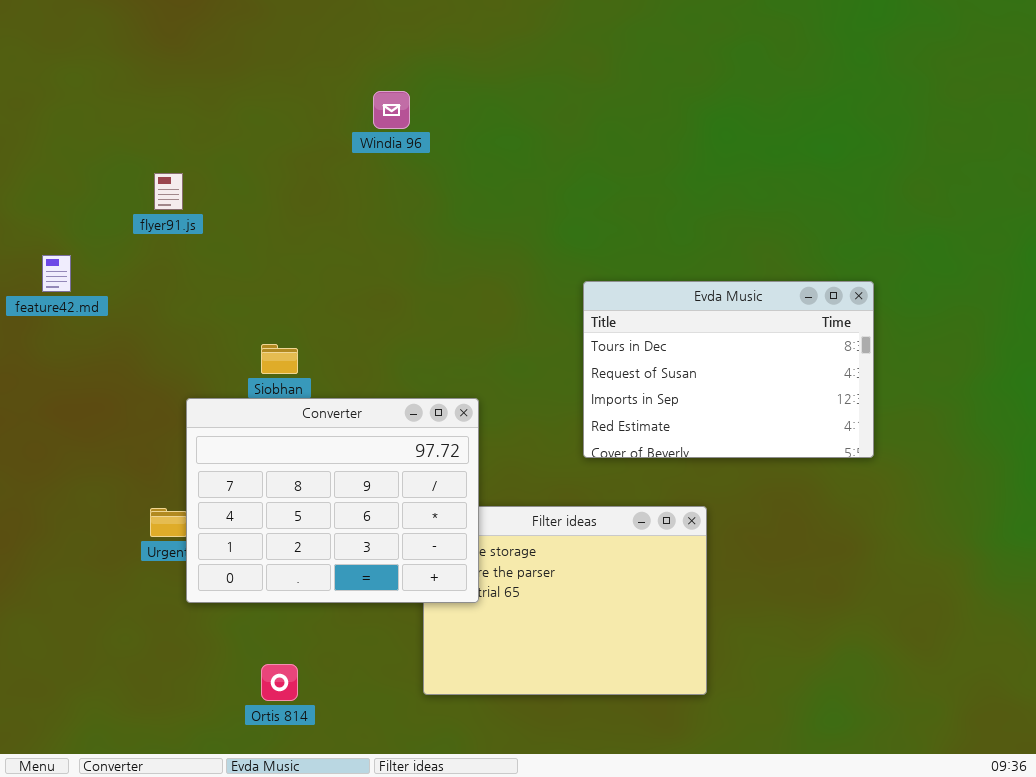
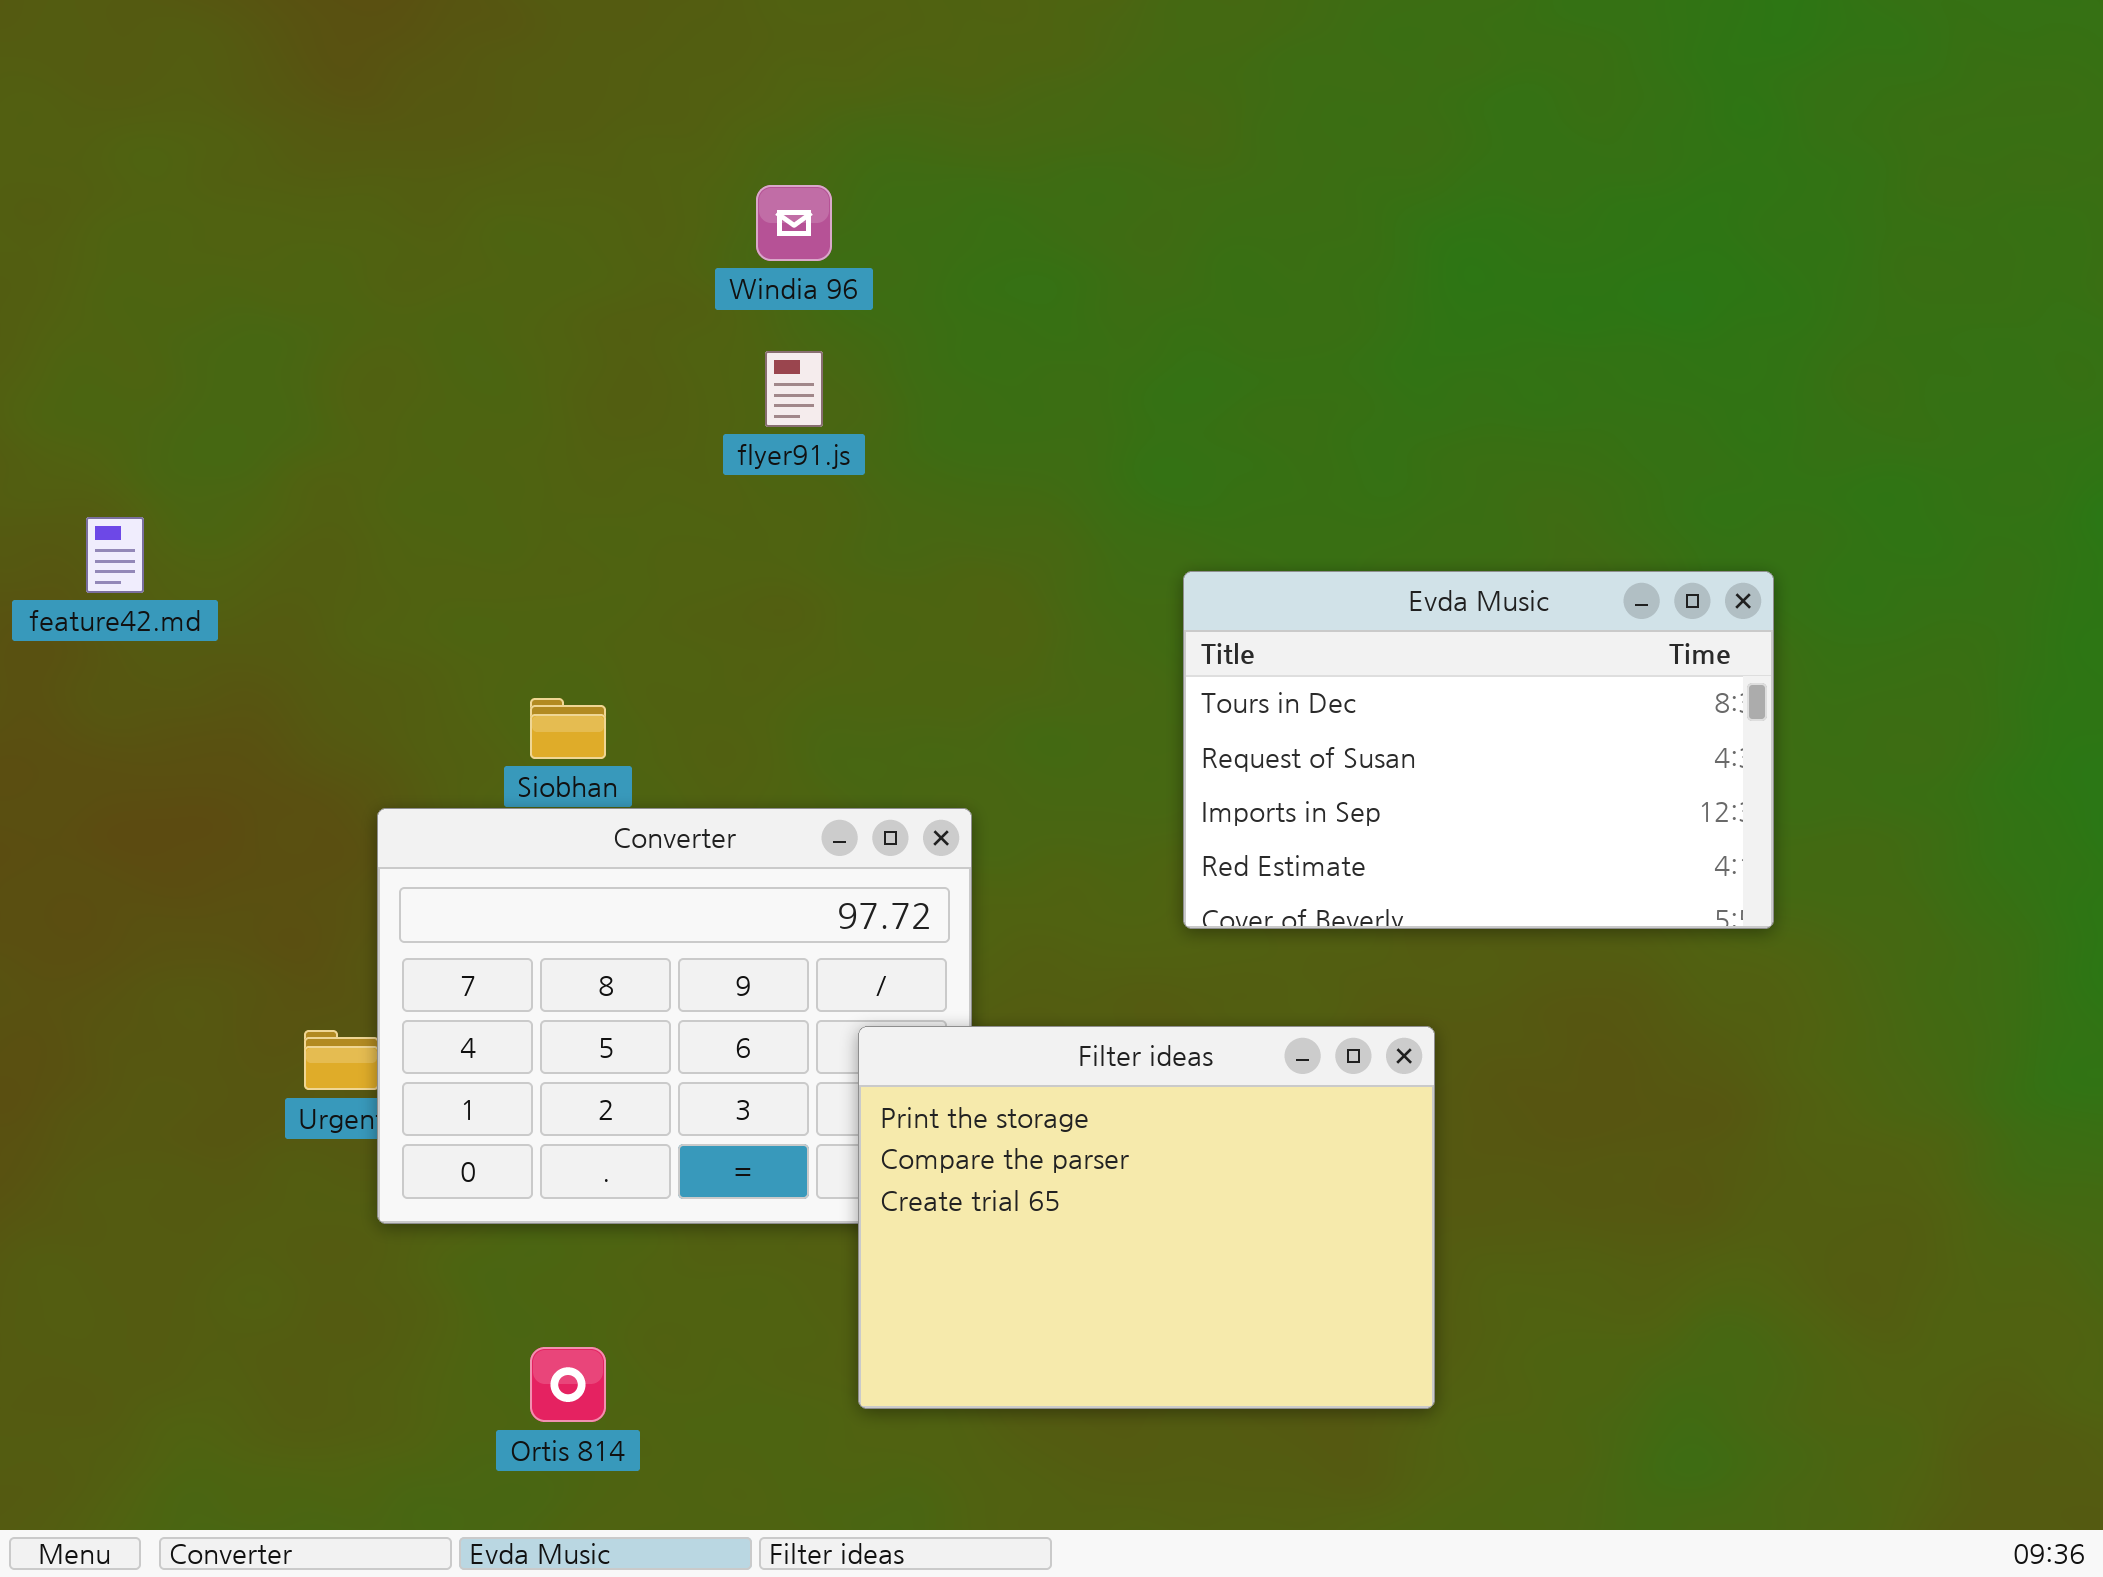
flyer91.js: [154,173,183,210] -> [765,351,823,427], moved
Filter ideas: [423,506,707,695] -> [858,1026,1435,1409], raised

